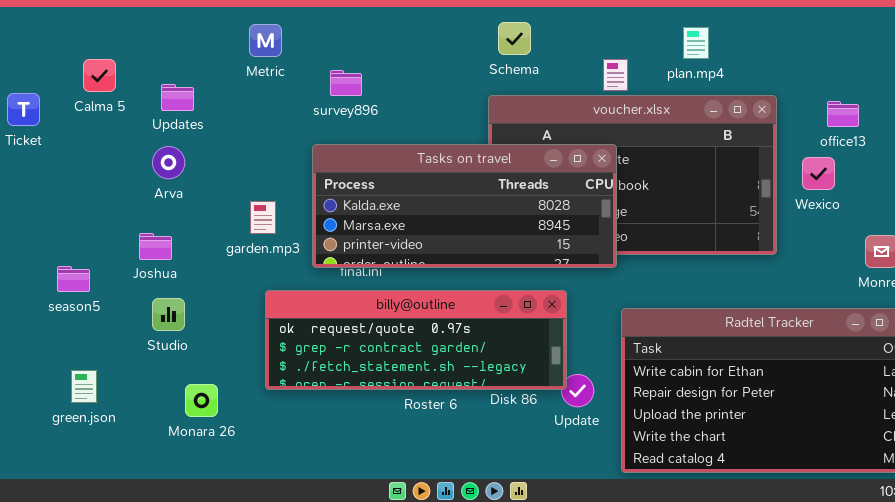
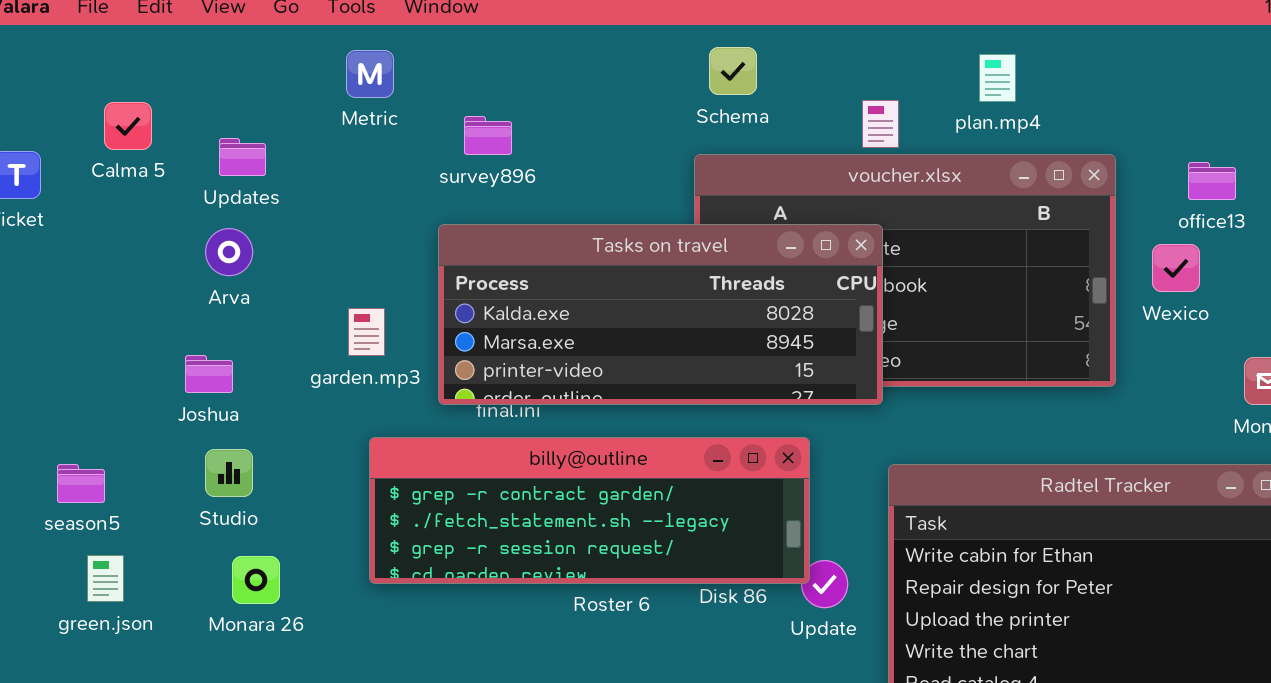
season5: [57,266,90,292] -> [57,464,105,503], moved
billy@outline: [265,290,567,390] -> [369,437,810,584], scrolled down 1 row
Monara 26: [185,384,218,417] -> [232,556,280,604], moved

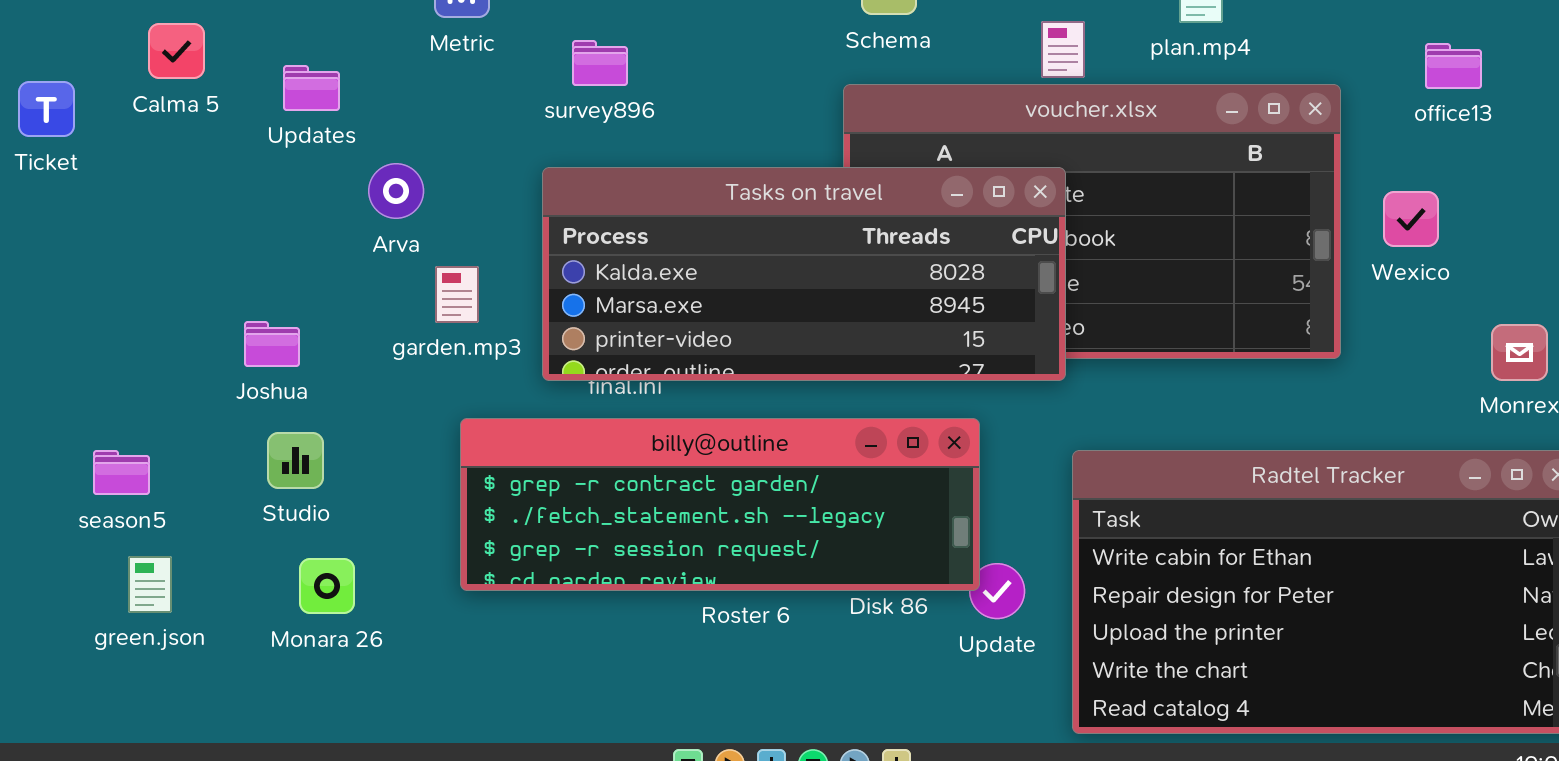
office13: [1188,162,1236,200] -> [1425,43,1482,89], moved
Arva: [205,228,253,276] -> [368,163,424,219], moved

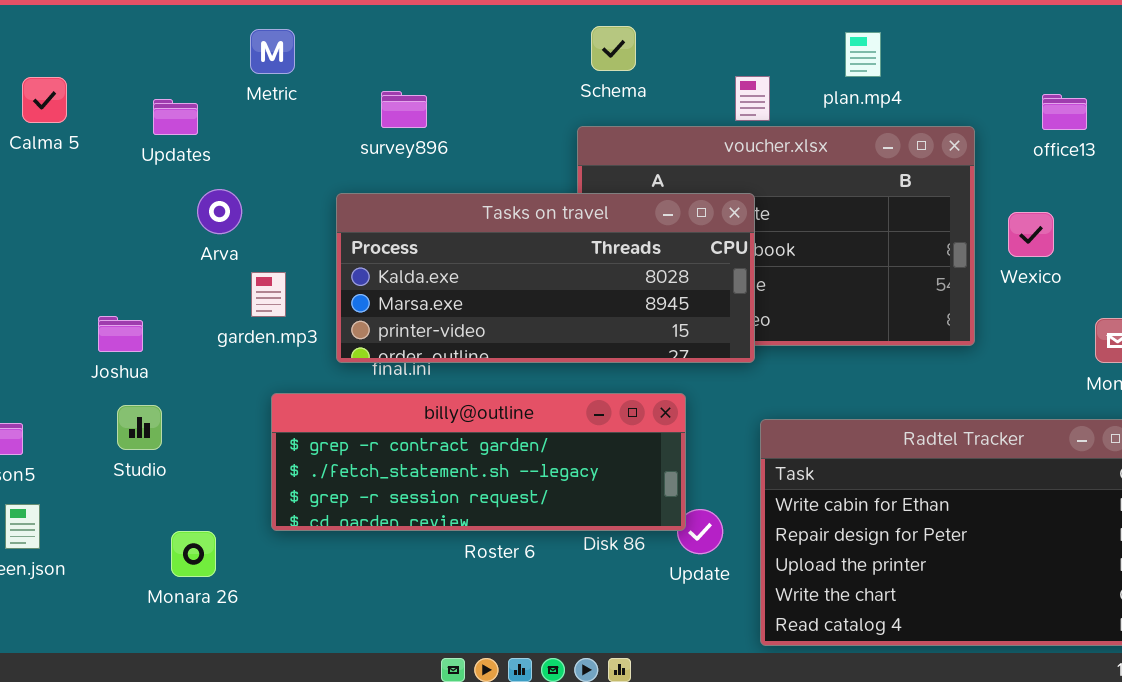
survey896: [572,40,628,86] -> [381,91,427,128], moved
Updates: [283,65,340,111] -> [153,99,198,135], moved
Monara 26: [299,558,355,614] -> [171,531,216,577], moved

